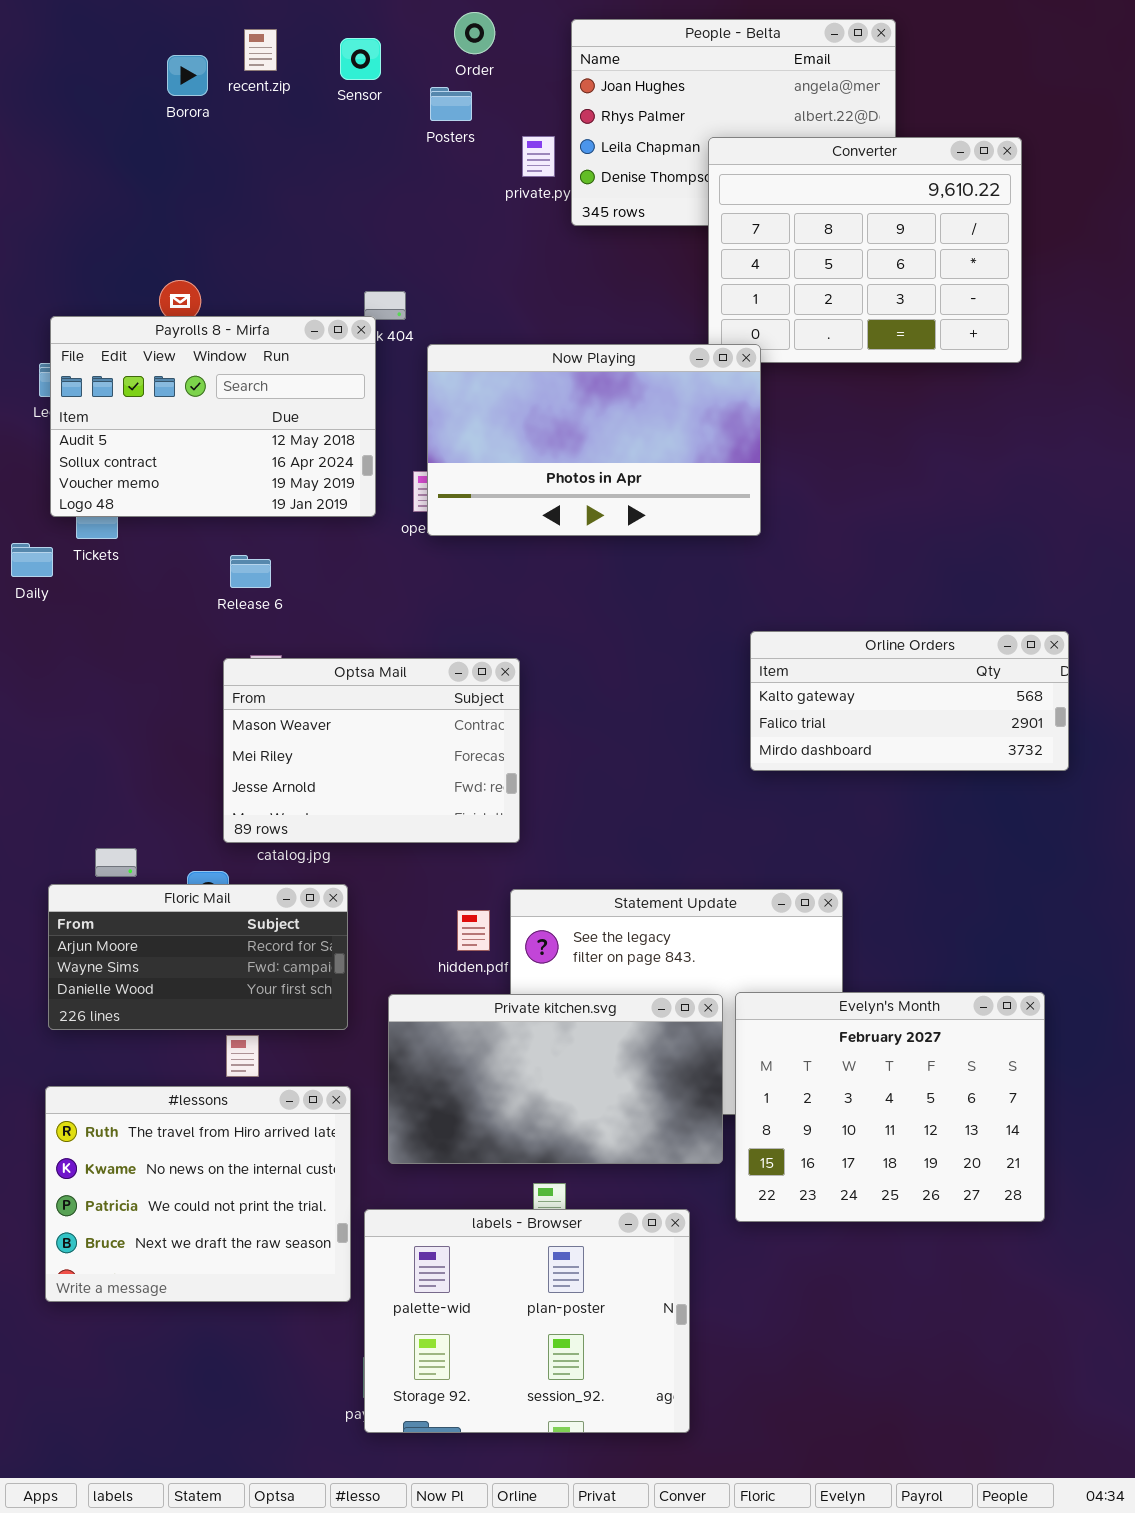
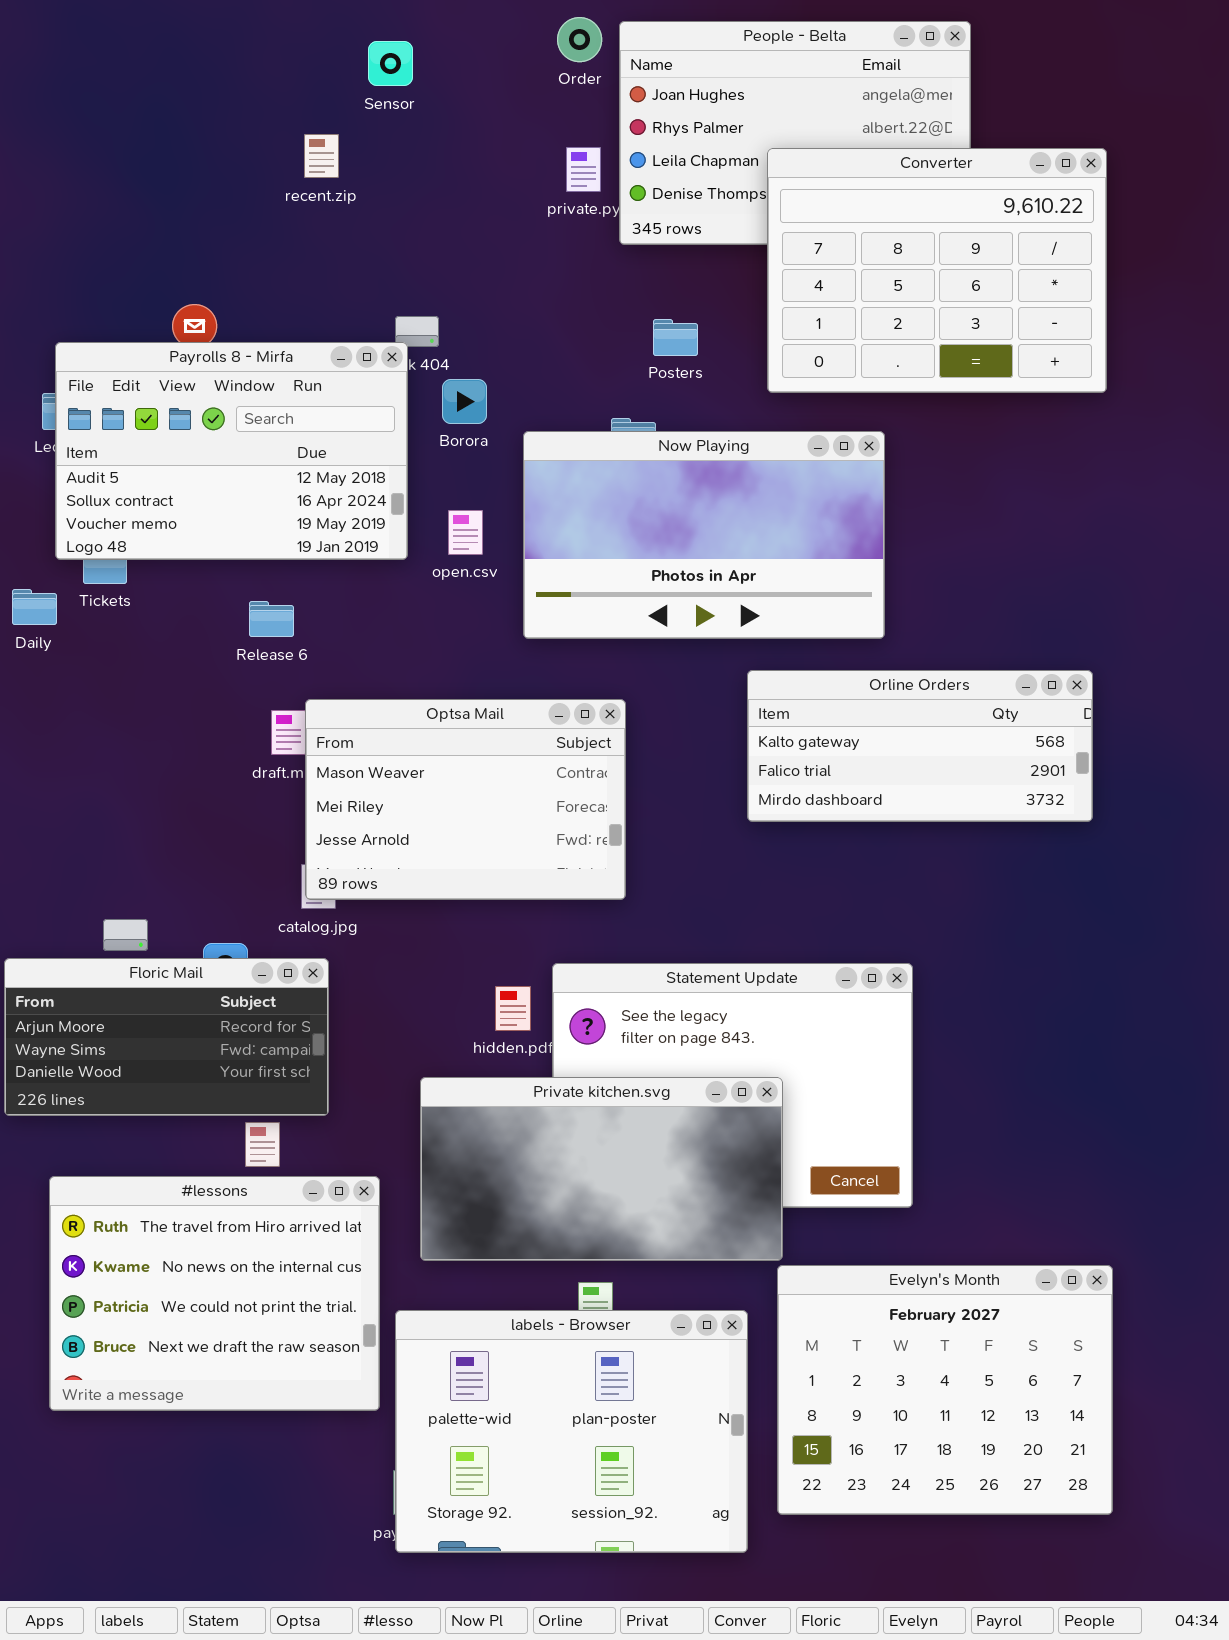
Order: [454,12,495,54] -> [557,17,602,62], moved
recent.zip: [244,29,277,71] -> [304,134,339,178], moved
Borora: [167,55,208,96] -> [442,379,487,424], moved
Posters: [430,87,472,121] -> [653,319,698,356], moved
Now Playing: [427,344,761,536] -> [523,431,885,639], moved
Orline Orders: [750,631,1069,771] -> [747,670,1093,822], moved
Optsa Mail: [223,658,520,843] -> [305,699,626,900], moved
Floric Mail: [48,884,348,1030] -> [4,958,329,1116], moved
Evelyn's Month: [735,992,1045,1222] -> [777,1265,1113,1515], moved

